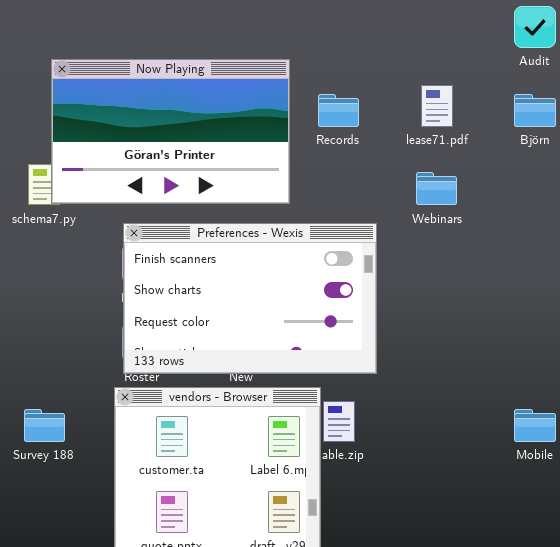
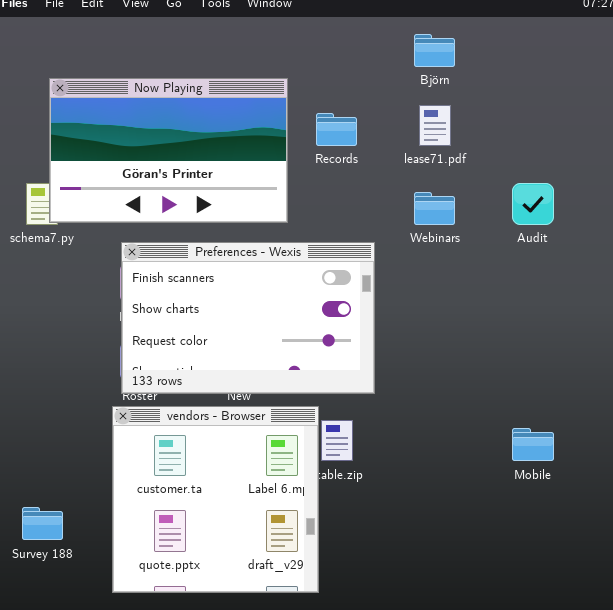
Audit: [514,6,556,48] -> [512,183,554,225], moved
Björn: [514,94,556,127] -> [414,34,455,67], moved
Survey 188: [24,409,65,442] -> [22,507,63,540], moved

